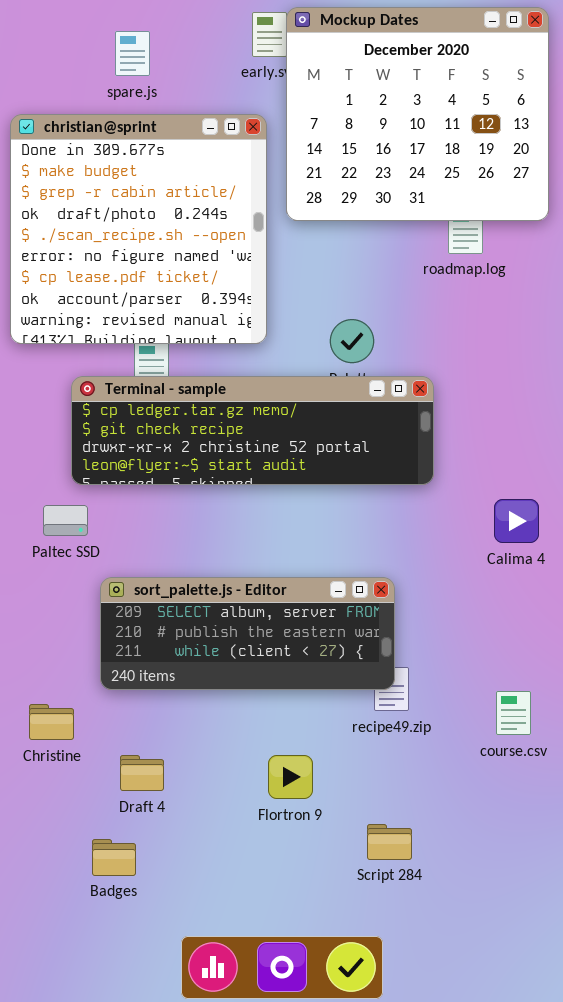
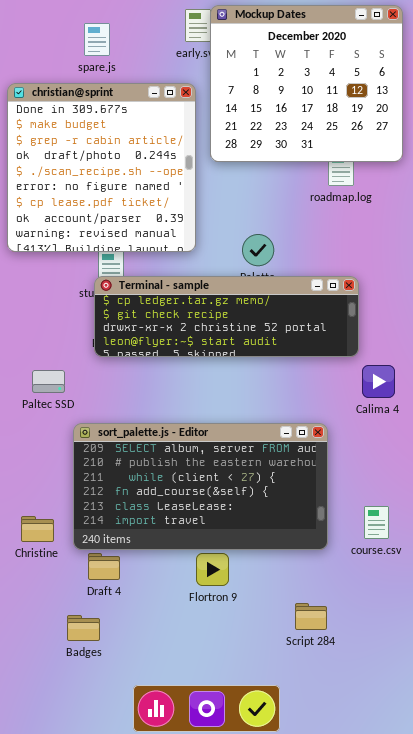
Terminal - sample: [71,376,434,485] -> [94,276,359,357], moved
sort_palette.js - Editor: [100,577,395,690] -> [73,423,328,550], resized
Script 284: [367,824,412,860] -> [295,603,327,630], moved

